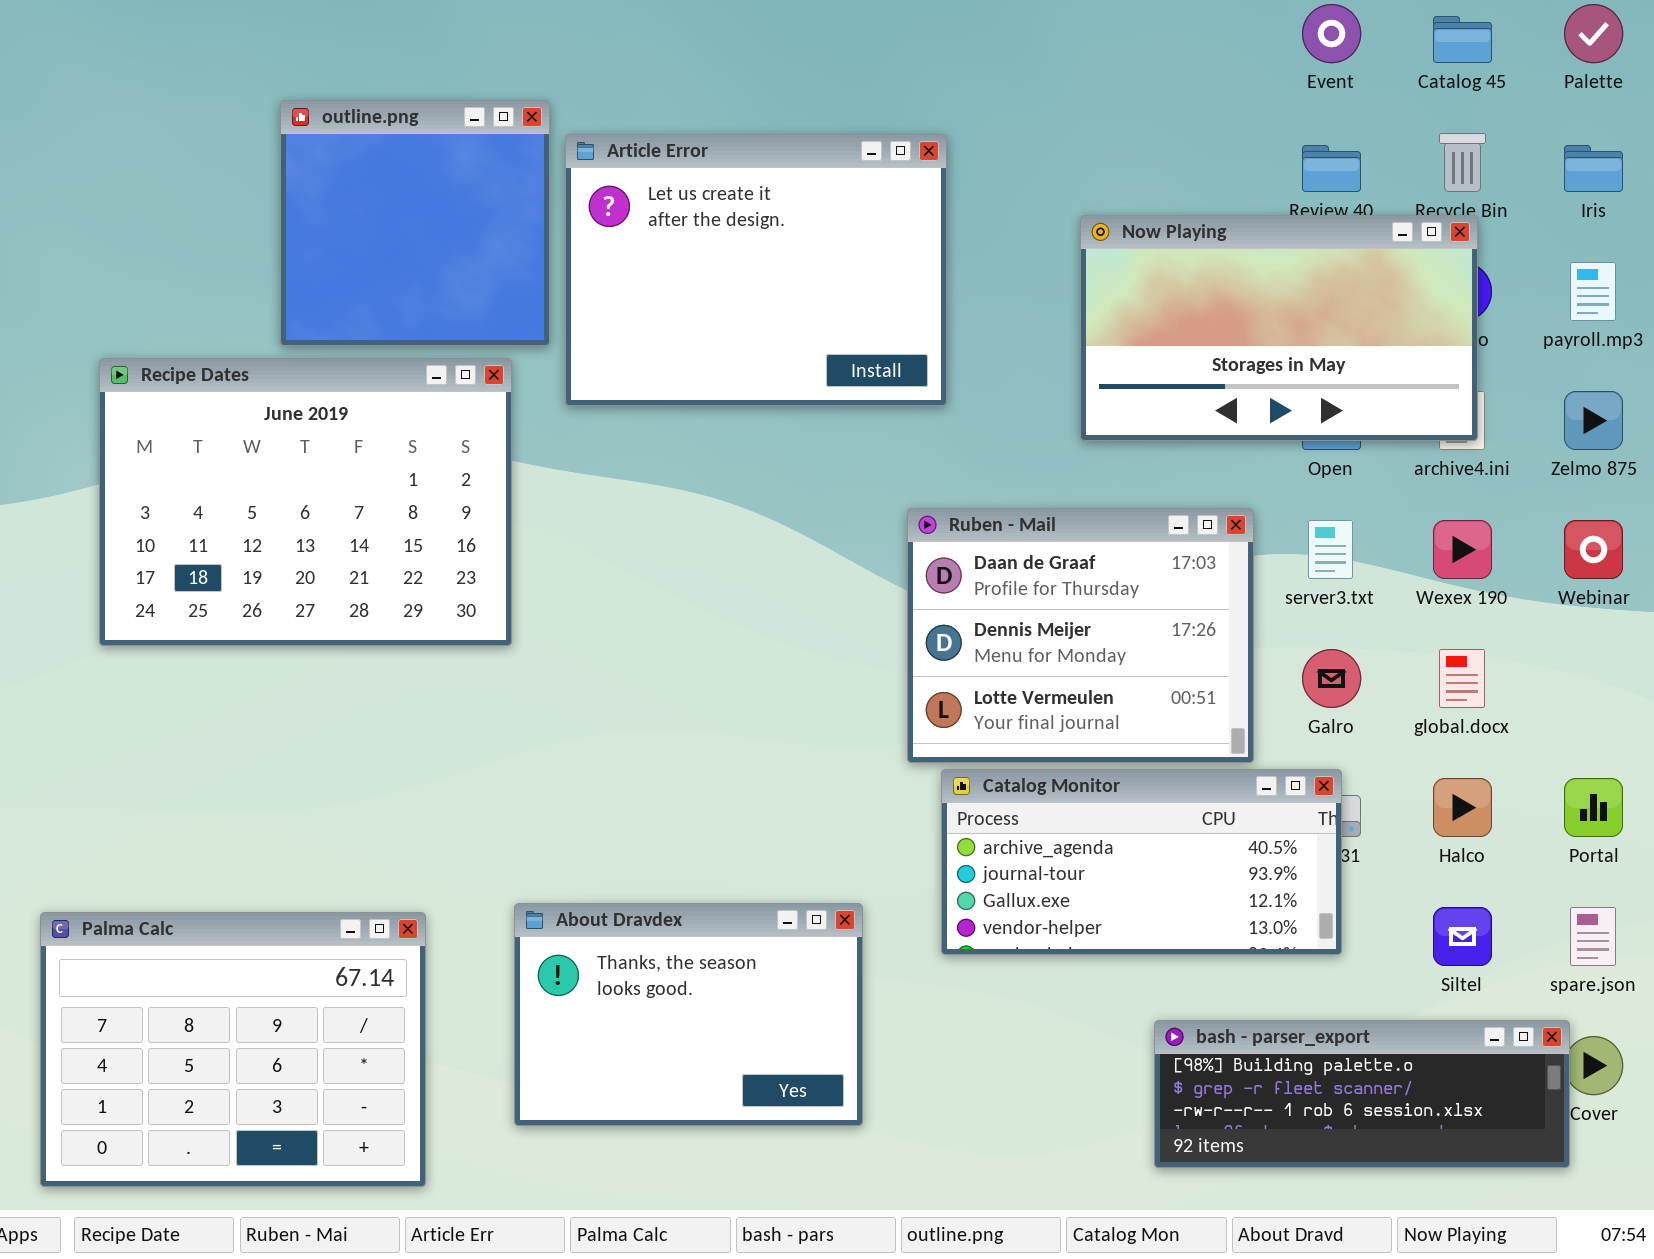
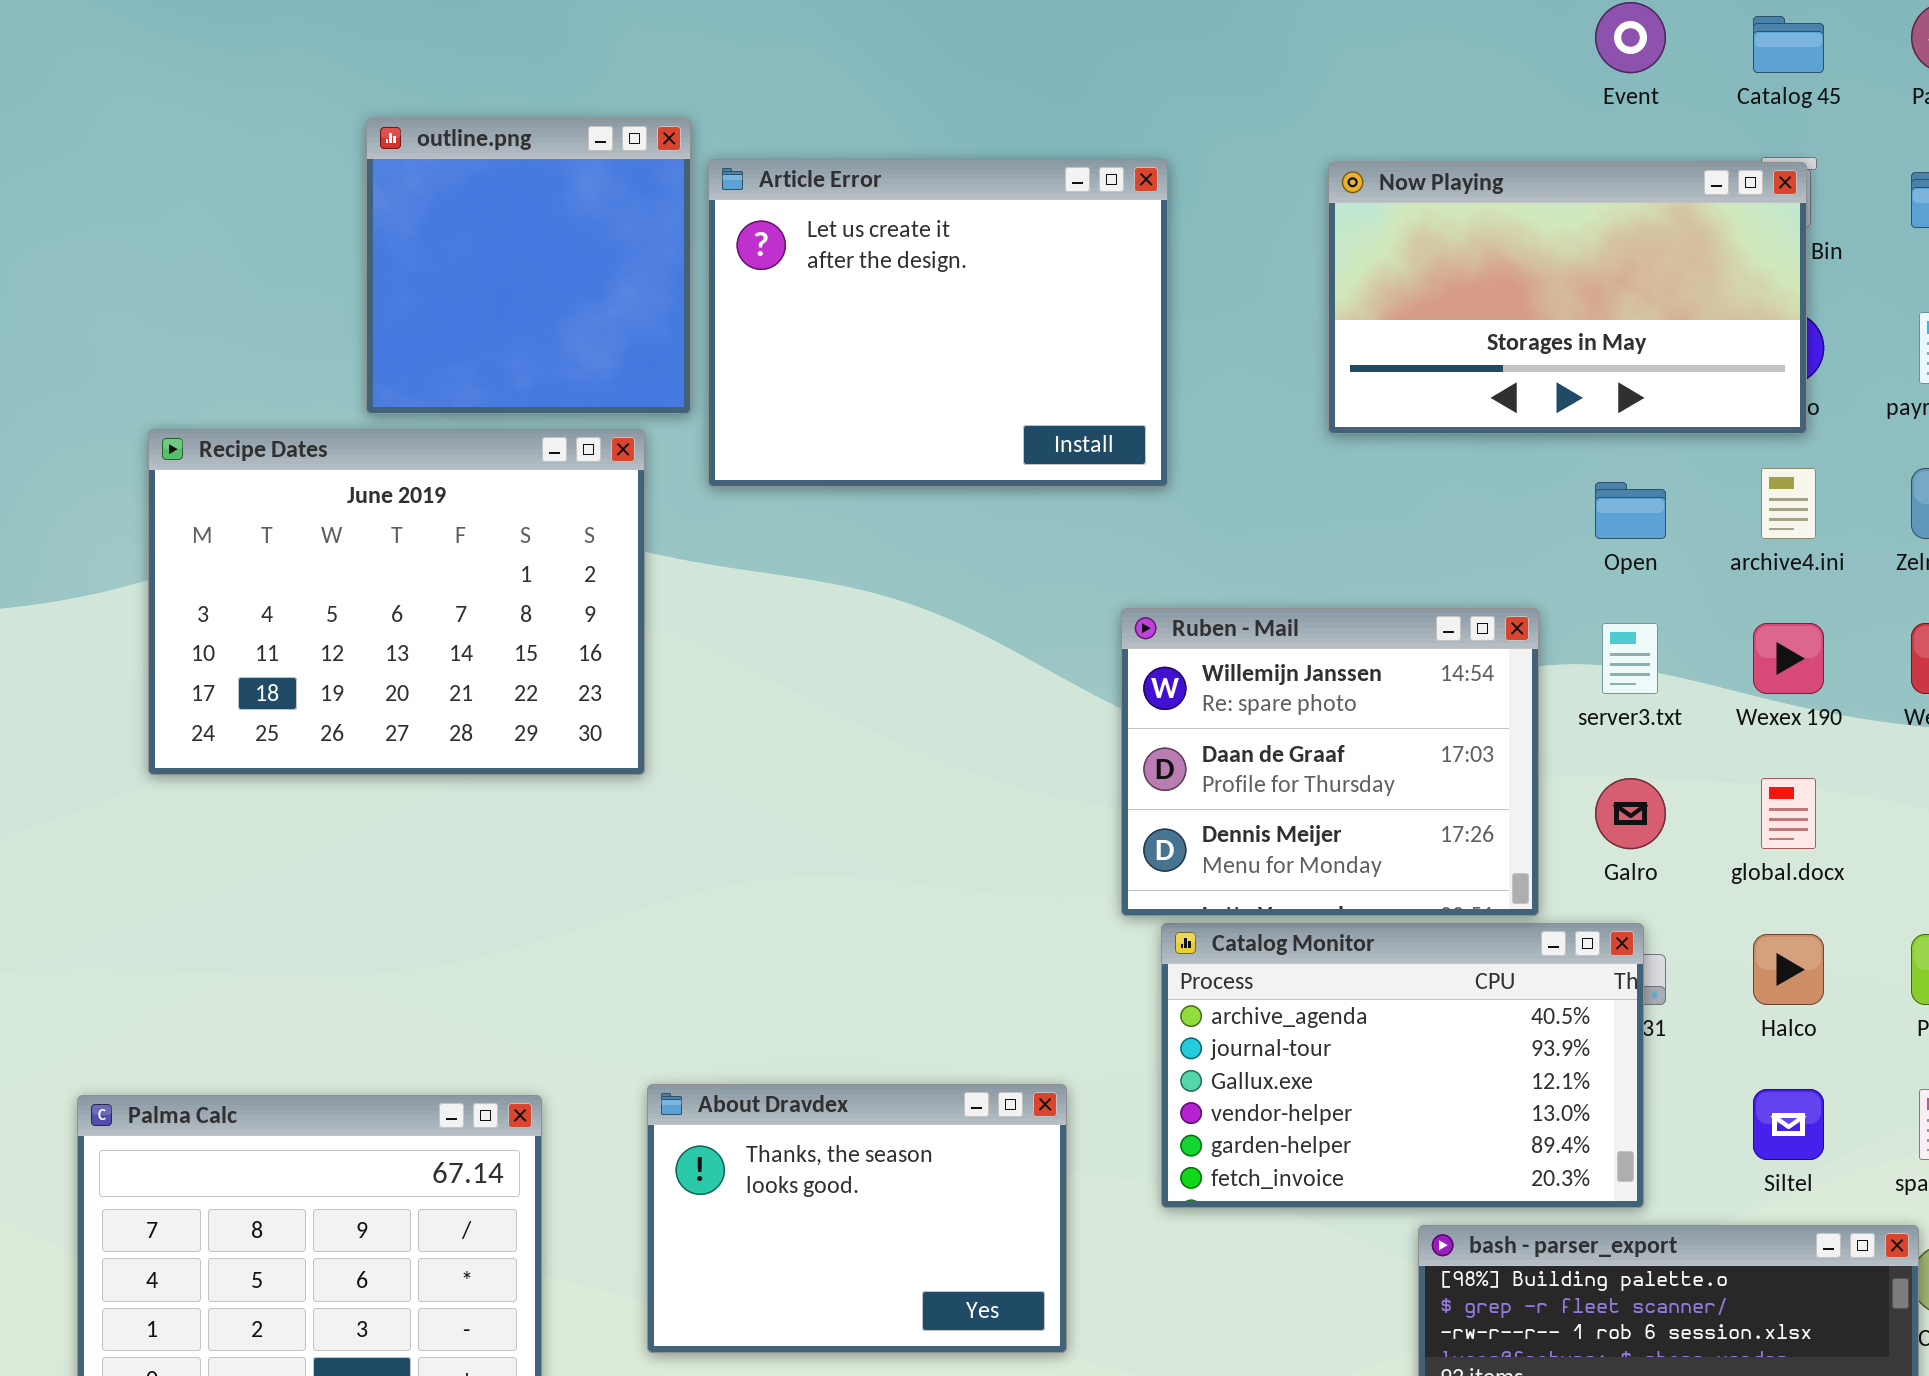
Now Playing: [1080,215,1478,441] -> [1328,162,1807,434], moved
Ruben - Mail: [907,508,1254,763] -> [1121,608,1539,916], scrolled up 1 row
Catalog Monitor: [941,769,1342,955] -> [1161,923,1644,1208], resized

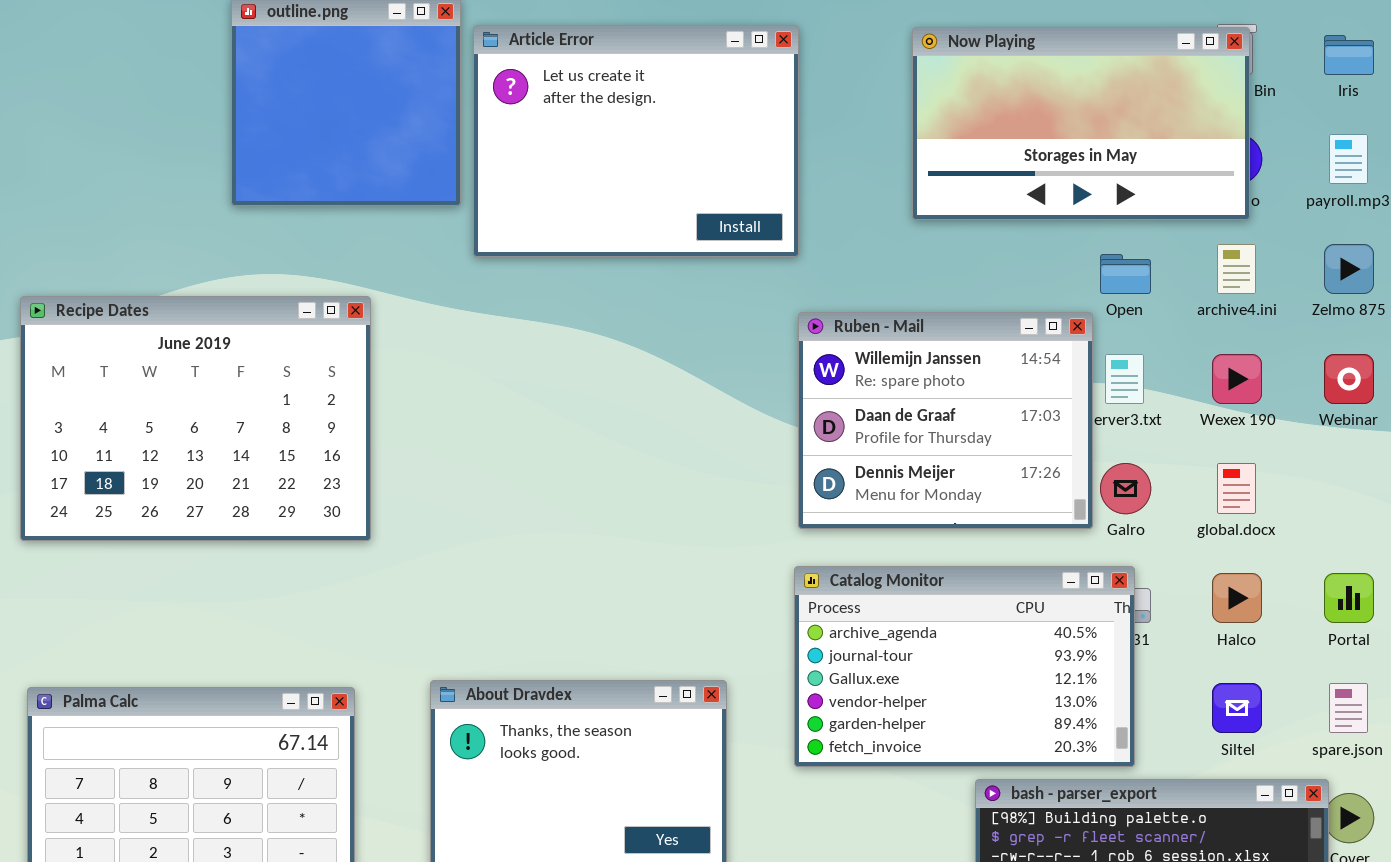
Recipe Dates: [148,429,645,775] -> [20,296,371,541], moved
Ruben - Mail: [1121,608,1539,916] -> [798,312,1093,529], moved

